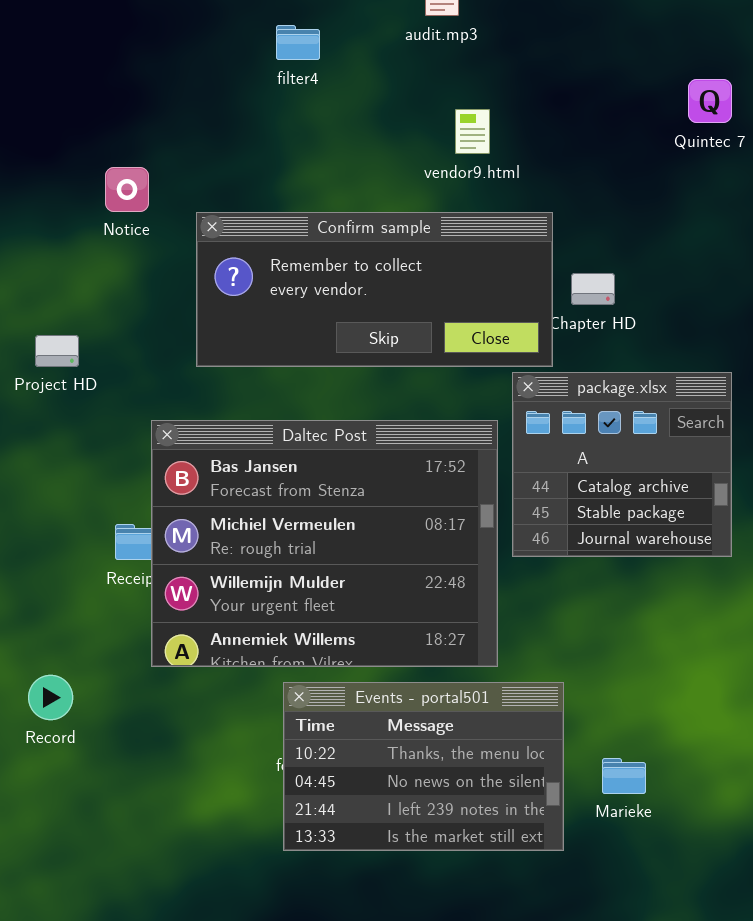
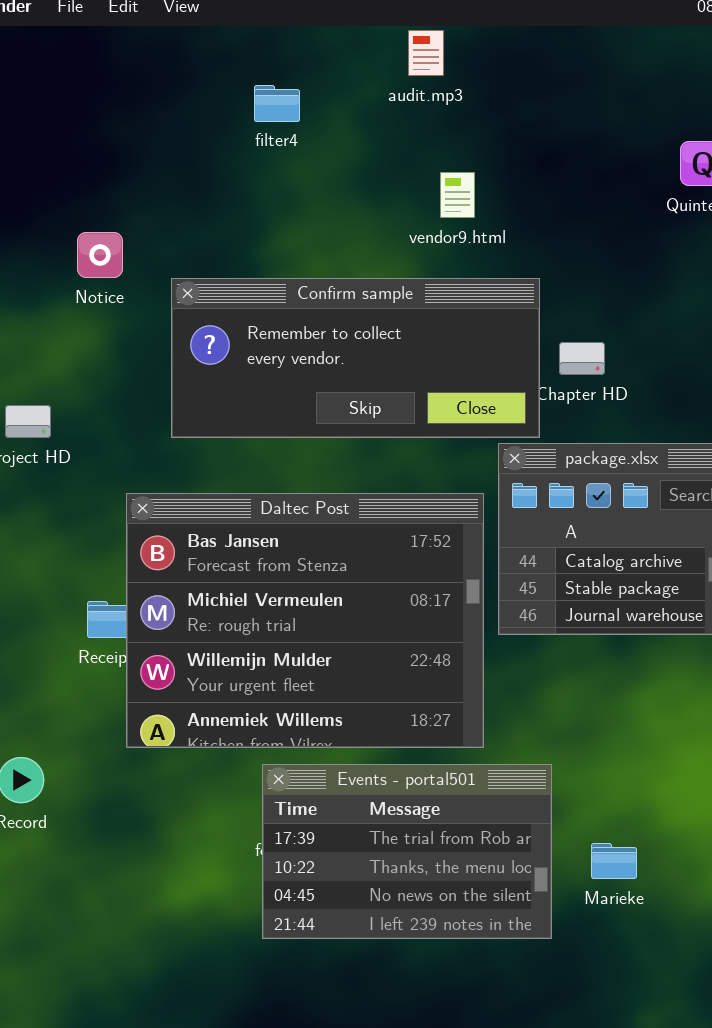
Events - portal501: [283,682,564,851] -> [262,764,552,939], scrolled up 1 row

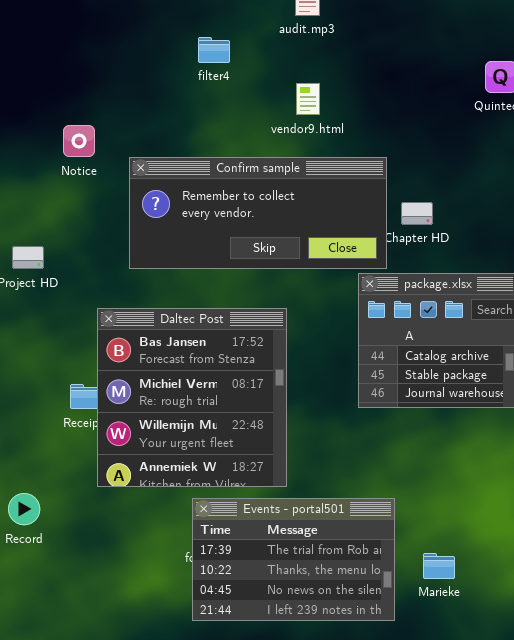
filter4: [254,85,300,122] -> [198,37,230,63], moved
vendor9.html: [440,172,475,218] -> [296,83,320,115], moved
Daltec Post: [126,493,484,748] -> [97,308,287,487], resized

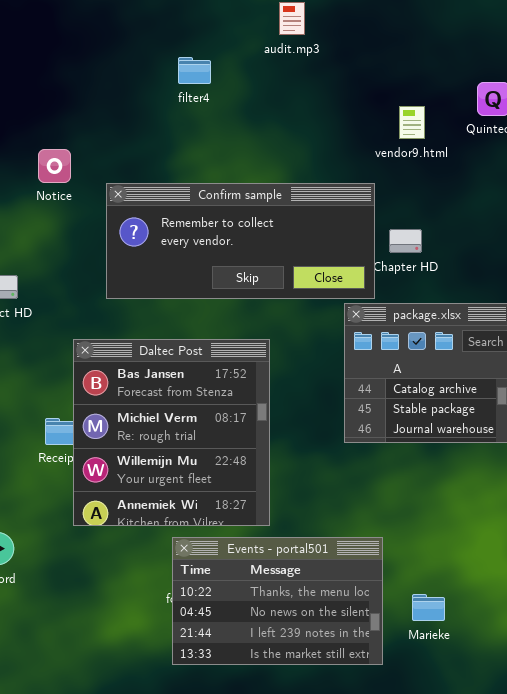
vendor9.html: [296,83,320,115] -> [399,106,425,139], moved
Events - portal501: [192,498,395,621] -> [172,537,383,665], scrolled down 1 row

